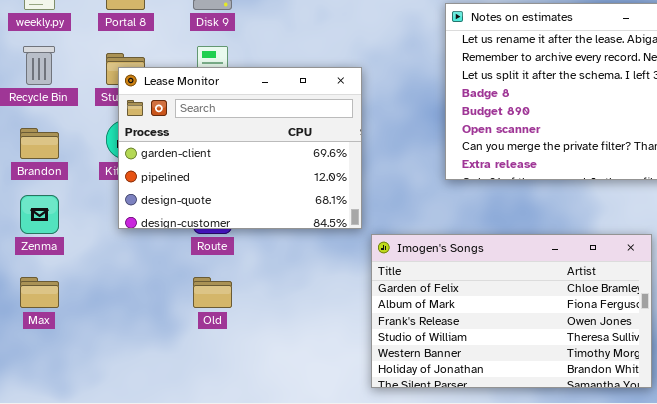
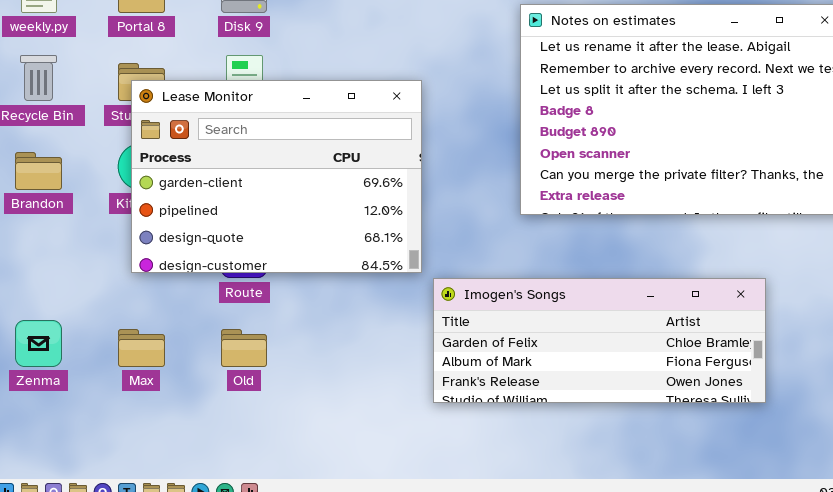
Zenma: [20,195,59,234] -> [15,320,62,367], moved
Imogen's Songs: [371,234,652,388] -> [433,278,766,403], resized
Max: [20,277,59,308] -> [118,329,165,367], moved

